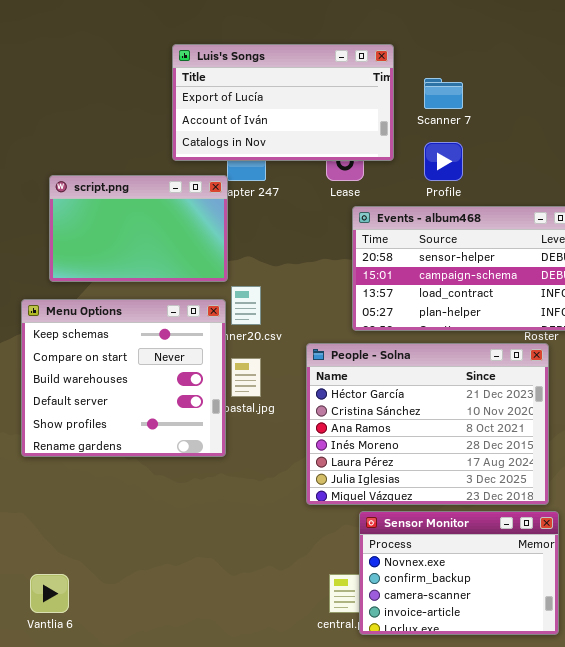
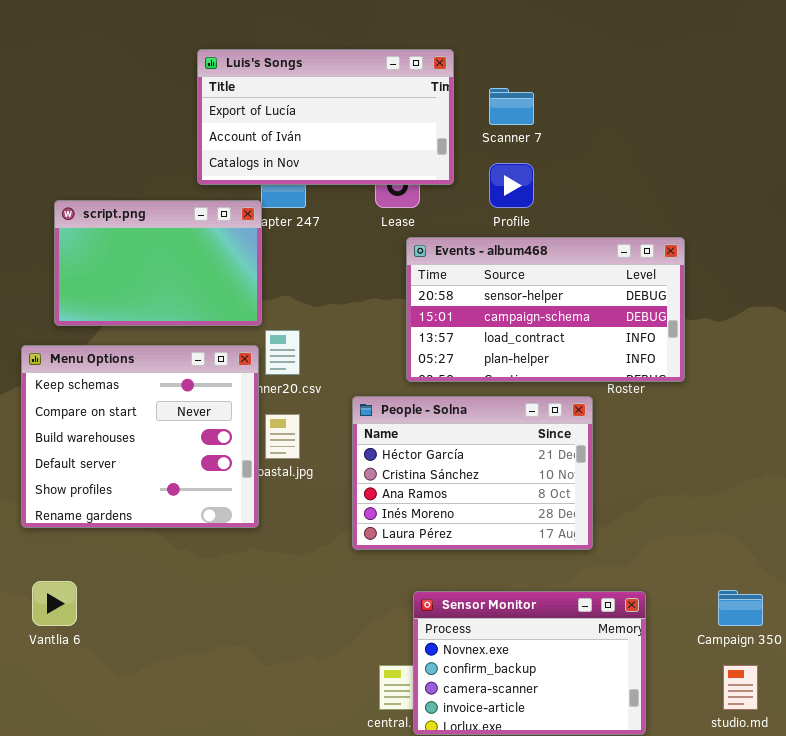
People - Solna: [306,343,549,505] -> [352,396,593,550], resized
Vantlia 6: [30,574,69,613] -> [32,581,77,626], moved

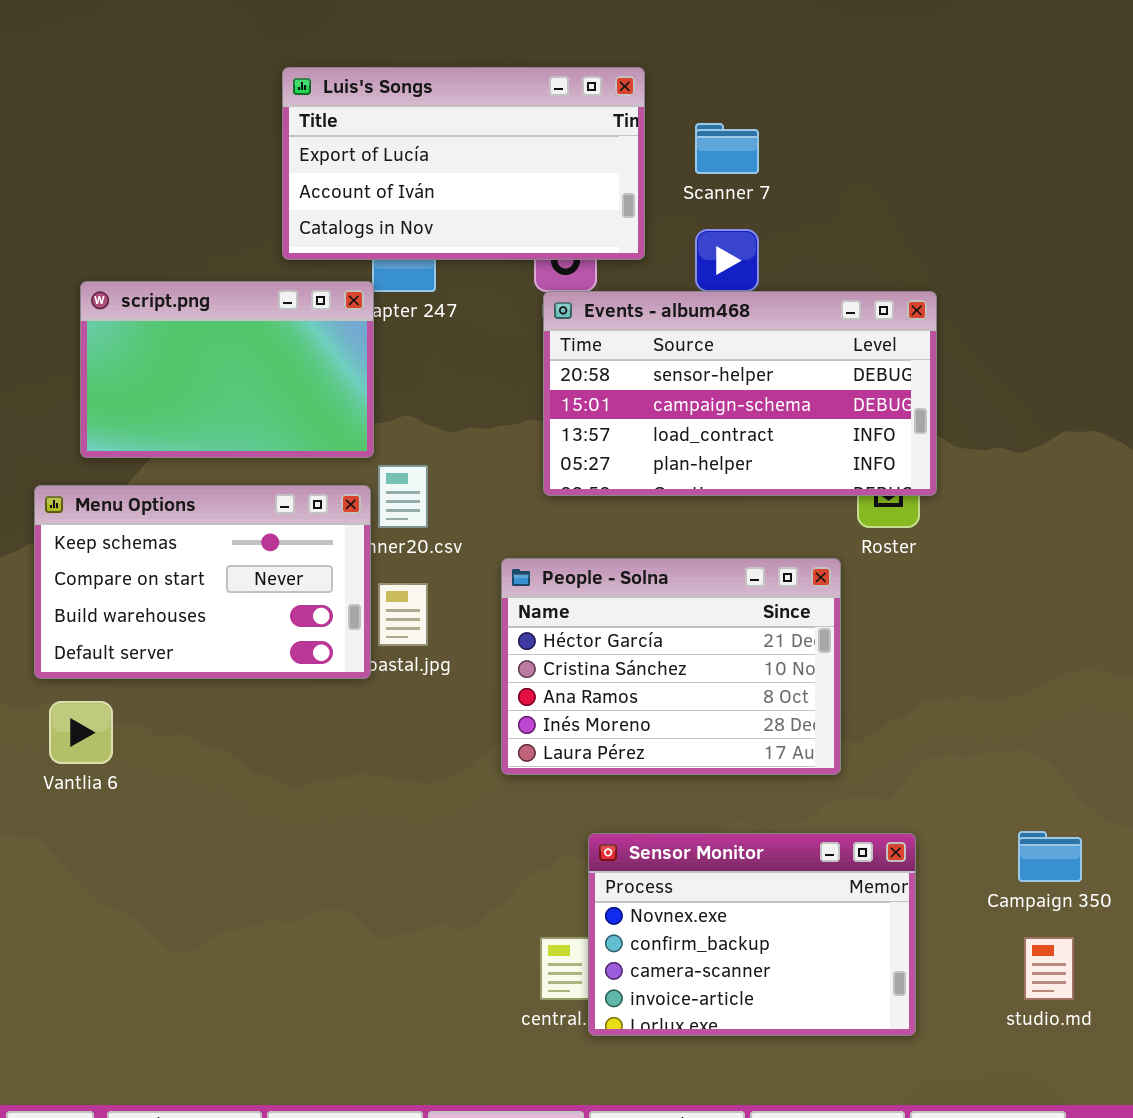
Events - album468: [406,237,685,382] -> [543,291,937,496], moved
Menu Options: [21,345,259,528] -> [34,485,371,679], resized
Vantlia 6: [32,581,77,626] -> [49,701,113,764], moved

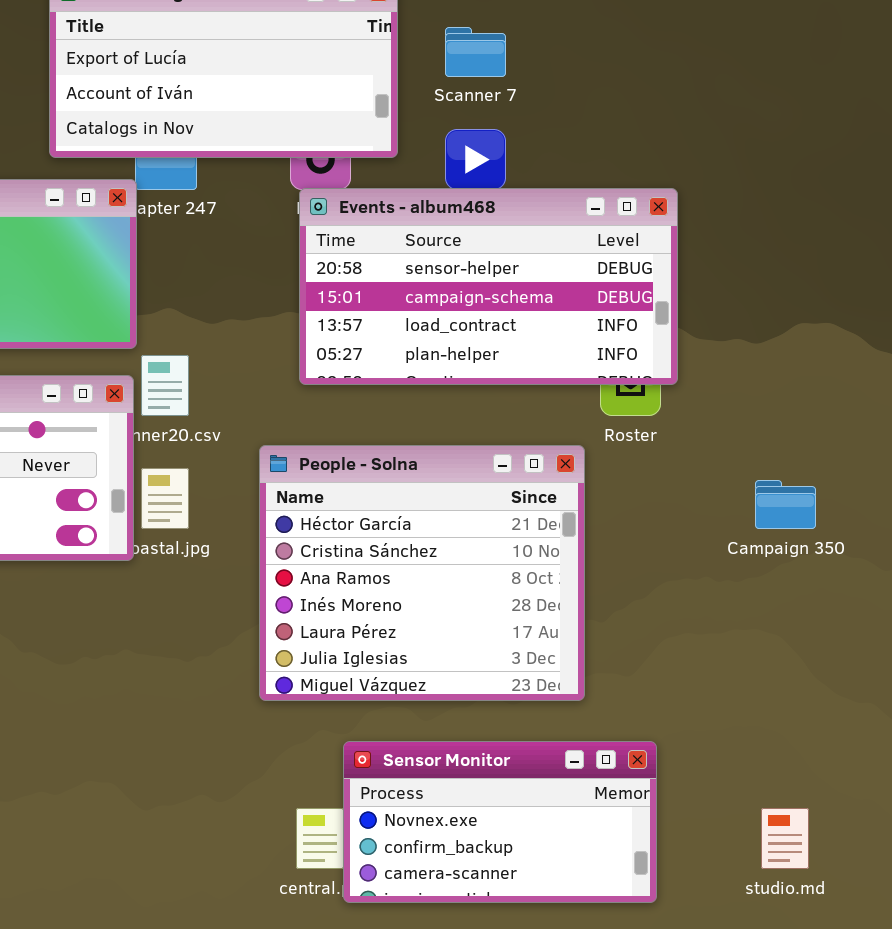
People - Solna: [501,558,841,775] -> [259,445,585,701], resized
Campaign 350: [1018,831,1082,882] -> [755,480,816,529], moved
Sensor Monitor: [588,833,916,1036] -> [343,741,657,903], resized

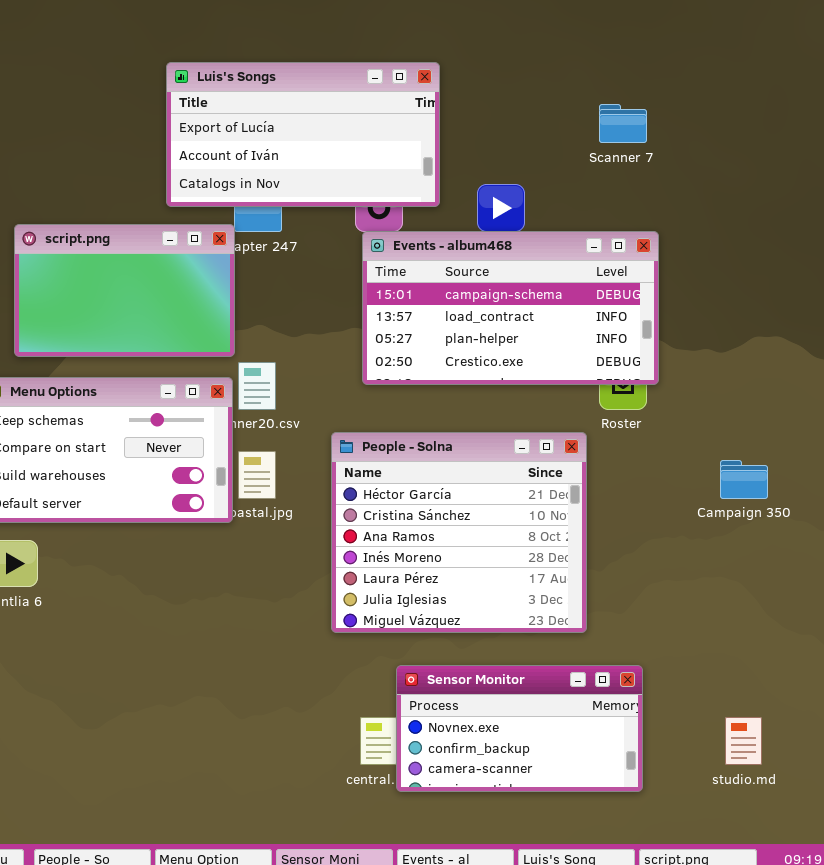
Scanner 7: [445,27,506,77] -> [599,104,647,143], moved
Events - album468: [299,188,678,385] -> [362,231,659,385], scrolled down 1 row

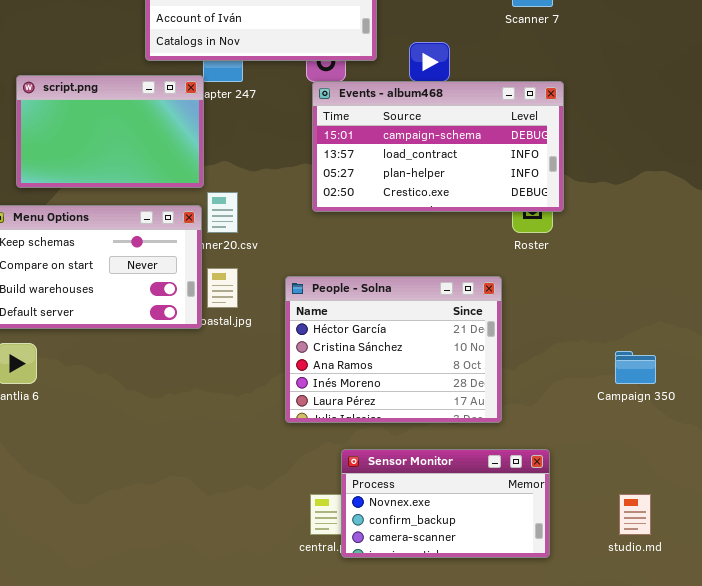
People - Solna: [331,432,587,633] -> [285,276,502,423], resized
Campaign 350: [720,460,768,499] -> [615,351,656,384], moved

